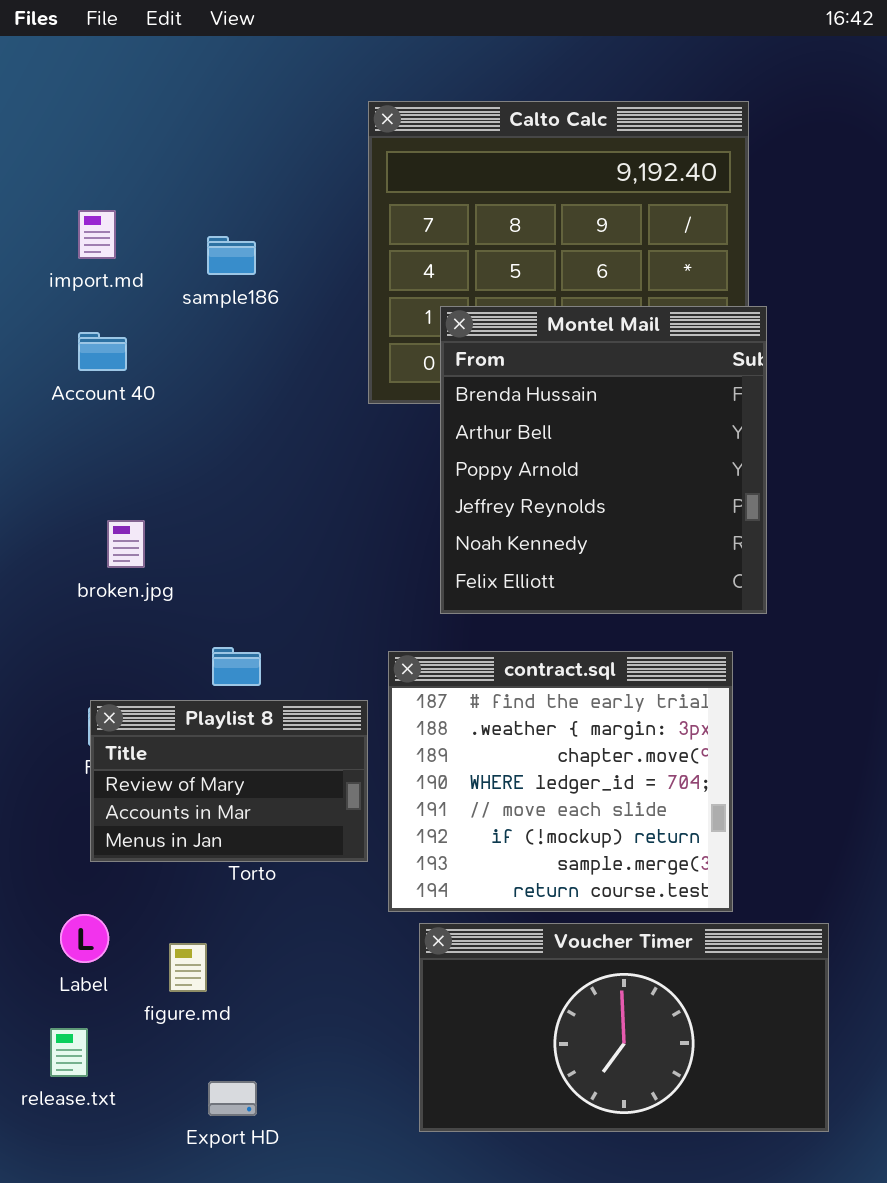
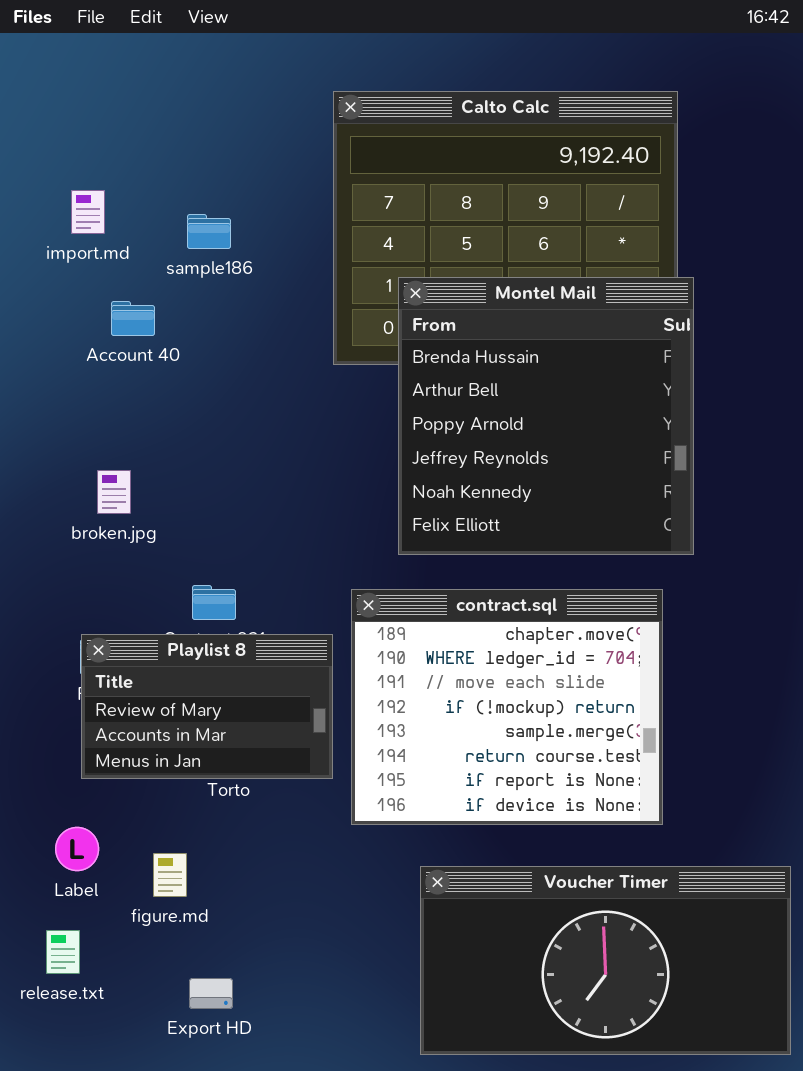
Account 40: [78,332,127,371] -> [111,301,155,336], moved
contract.sql: [388,651,733,912] -> [351,589,663,825], scrolled down 2 rows
Voucher Timer: [419,923,829,1132] -> [420,866,791,1055], moved

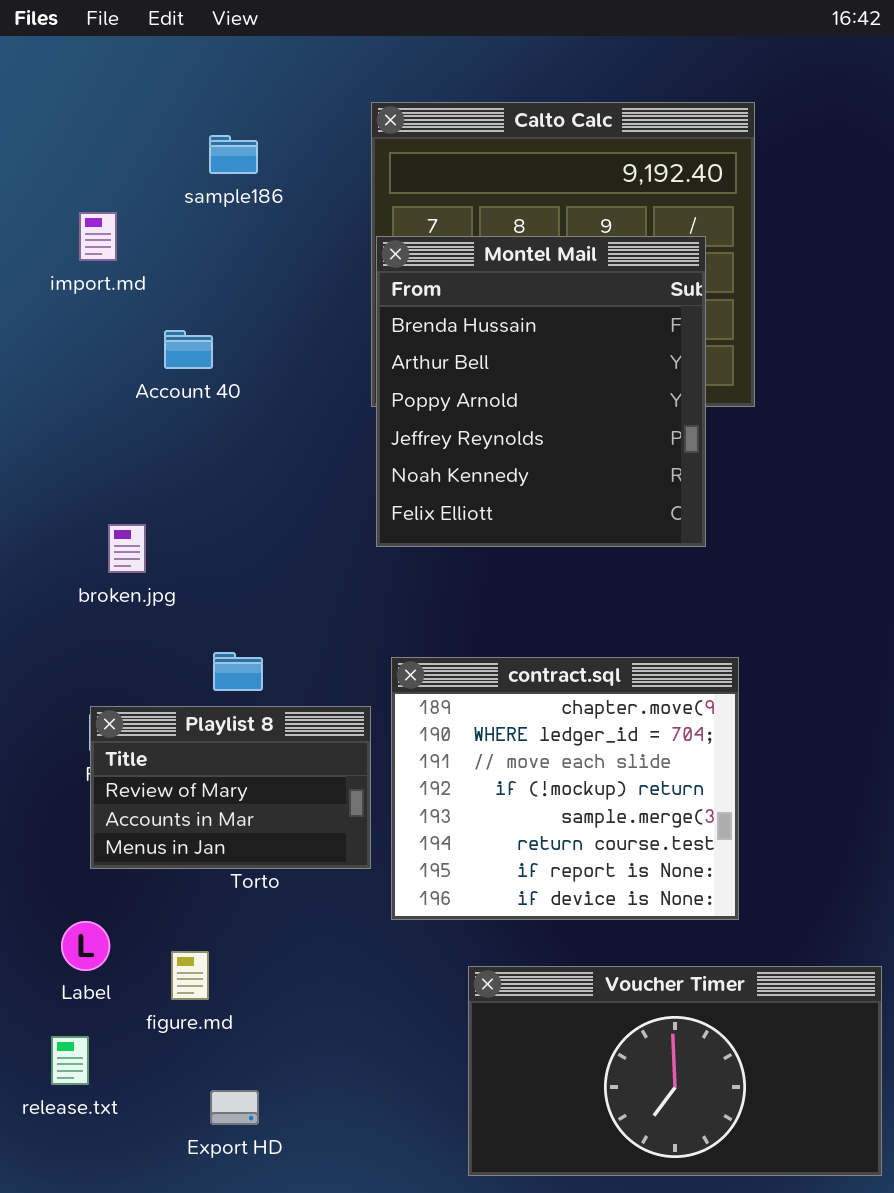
sample186: [187,214,231,249] -> [209,135,258,174], moved
Montel Mail: [398,277,694,555] -> [376,236,706,547], moved
Account 40: [111,301,155,336] -> [164,330,213,369], moved

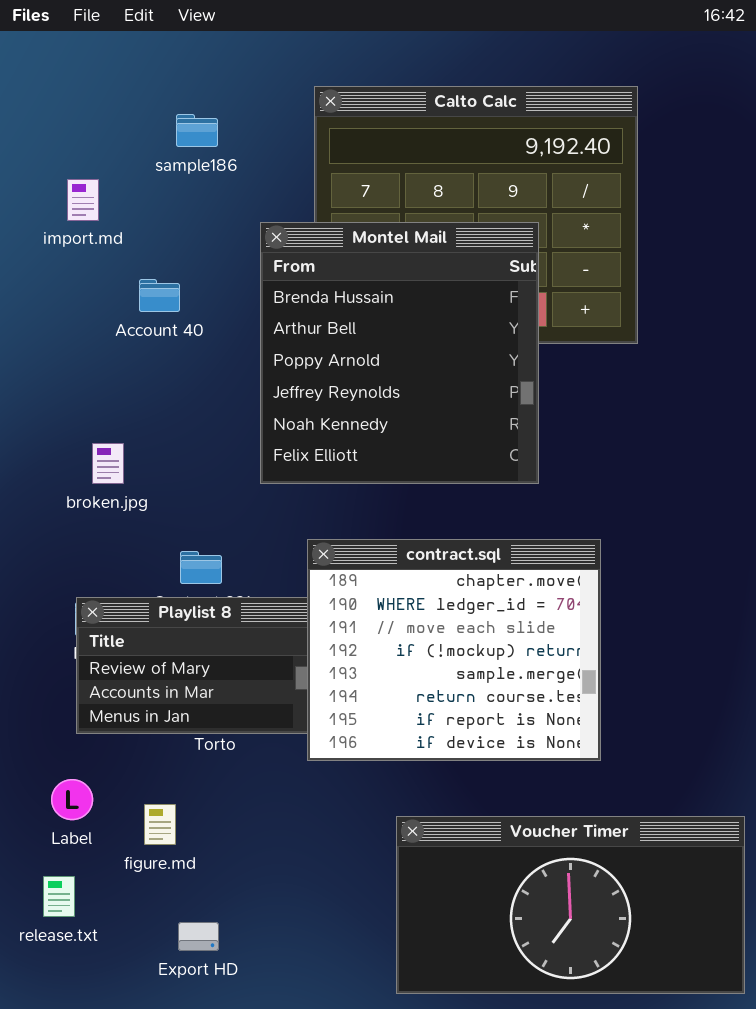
Montel Mail: [376,236,706,547] -> [260,222,539,484], moved
contract.sql: [391,657,739,920] -> [307,539,601,761], moved

